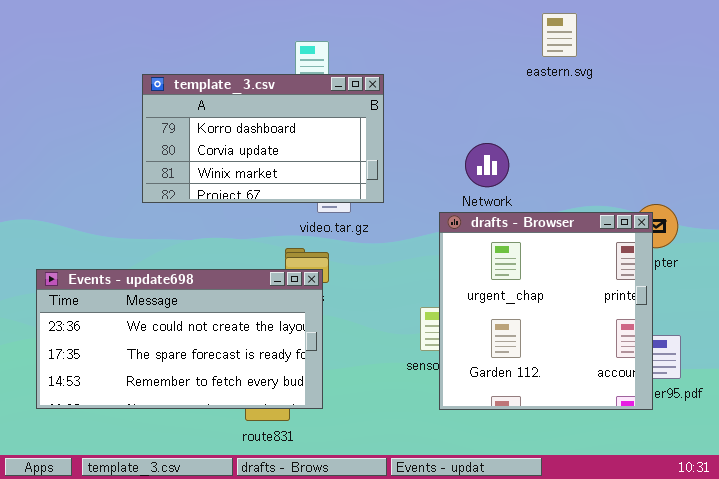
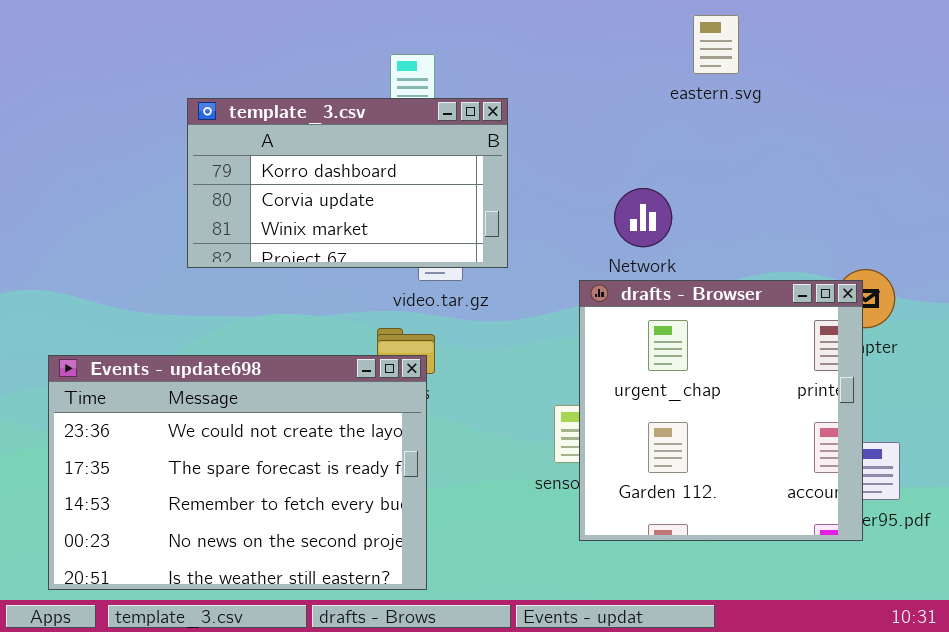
eastern.svg: [542,13,577,57] -> [693,15,739,74], moved
Events - update698: [36,269,323,409] -> [48,355,427,590], resized

